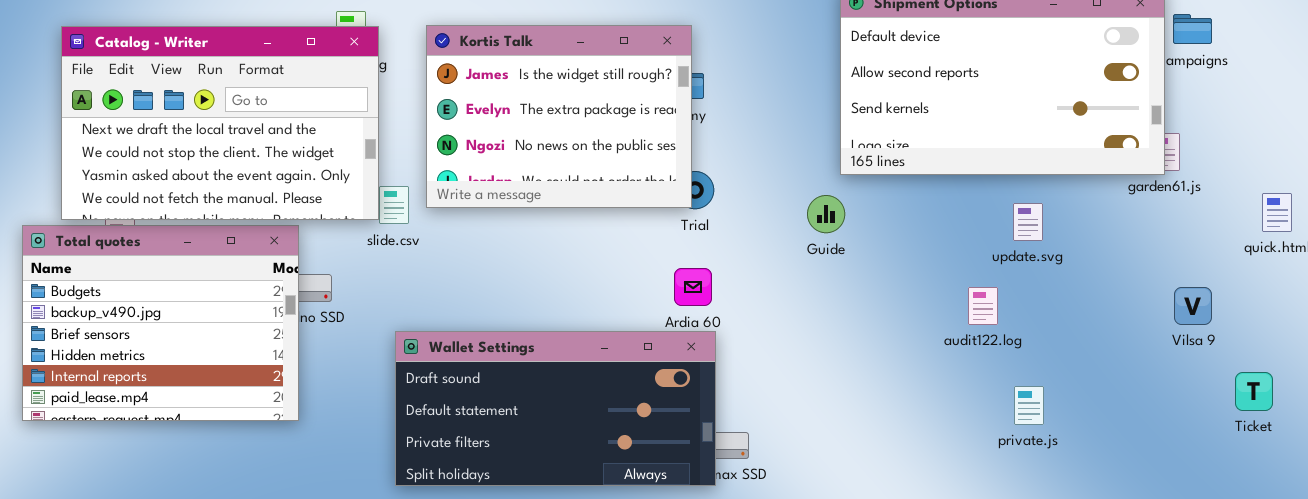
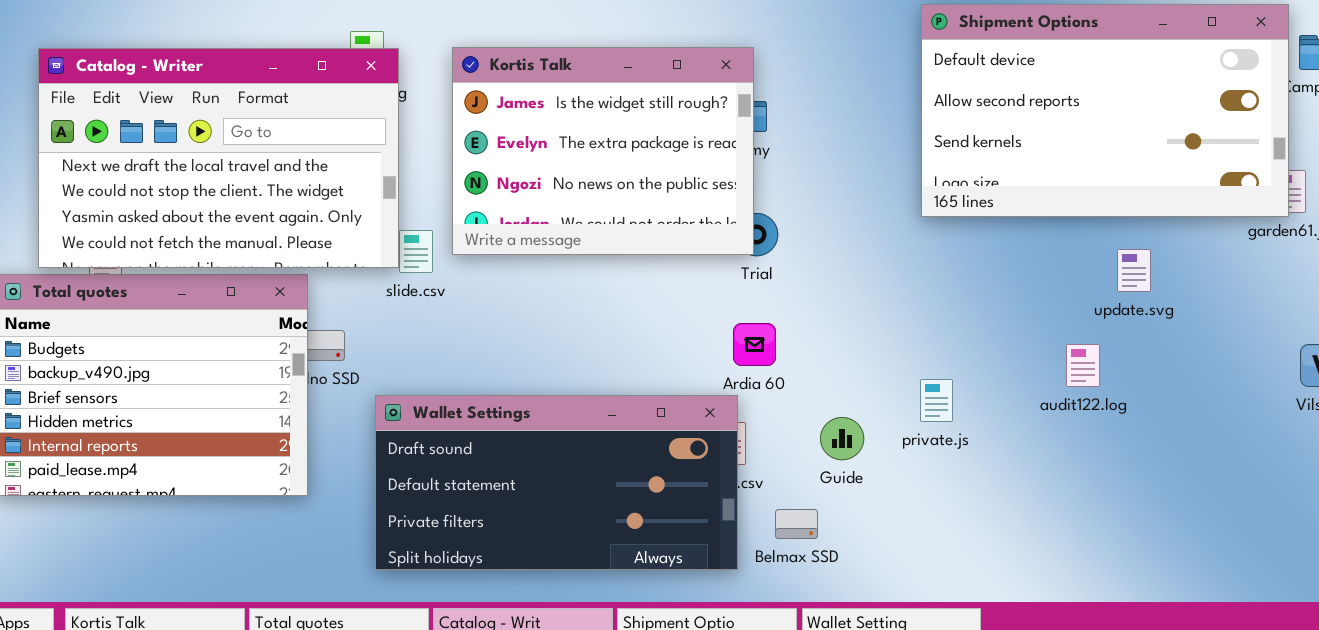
Guide: [807,195,845,233] -> [820,417,864,460], moved
Wallet Settings: [395,331,716,486] -> [375,395,738,570], moved
private.js: [1014,386,1044,425] -> [920,379,953,422], moved

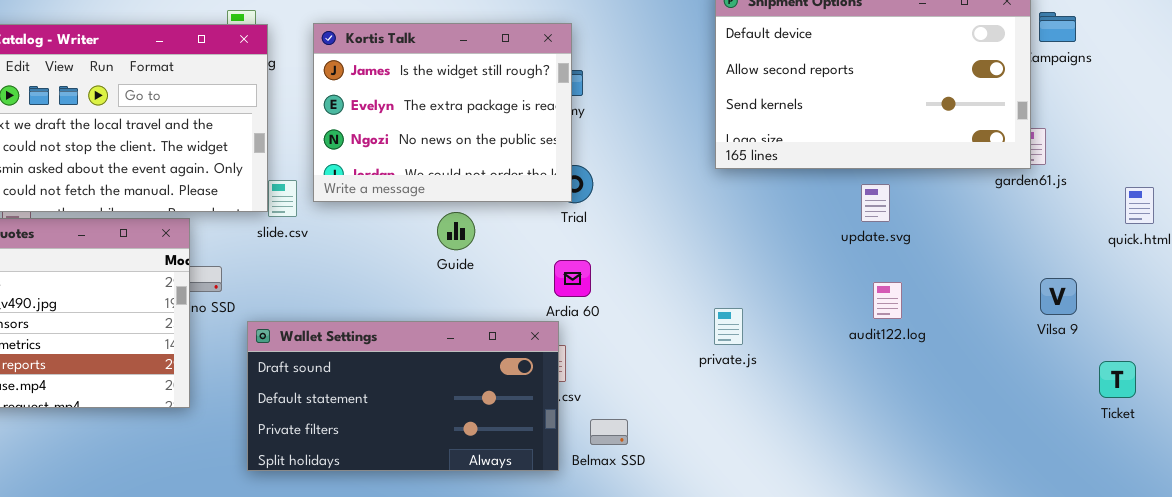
update.svg: [1117,249,1151,292] -> [861,184,890,222], moved
audit122.log: [1066,344,1100,387] -> [873,282,902,319], moved
Guide: [820,417,864,460] -> [437,212,475,250], moved

